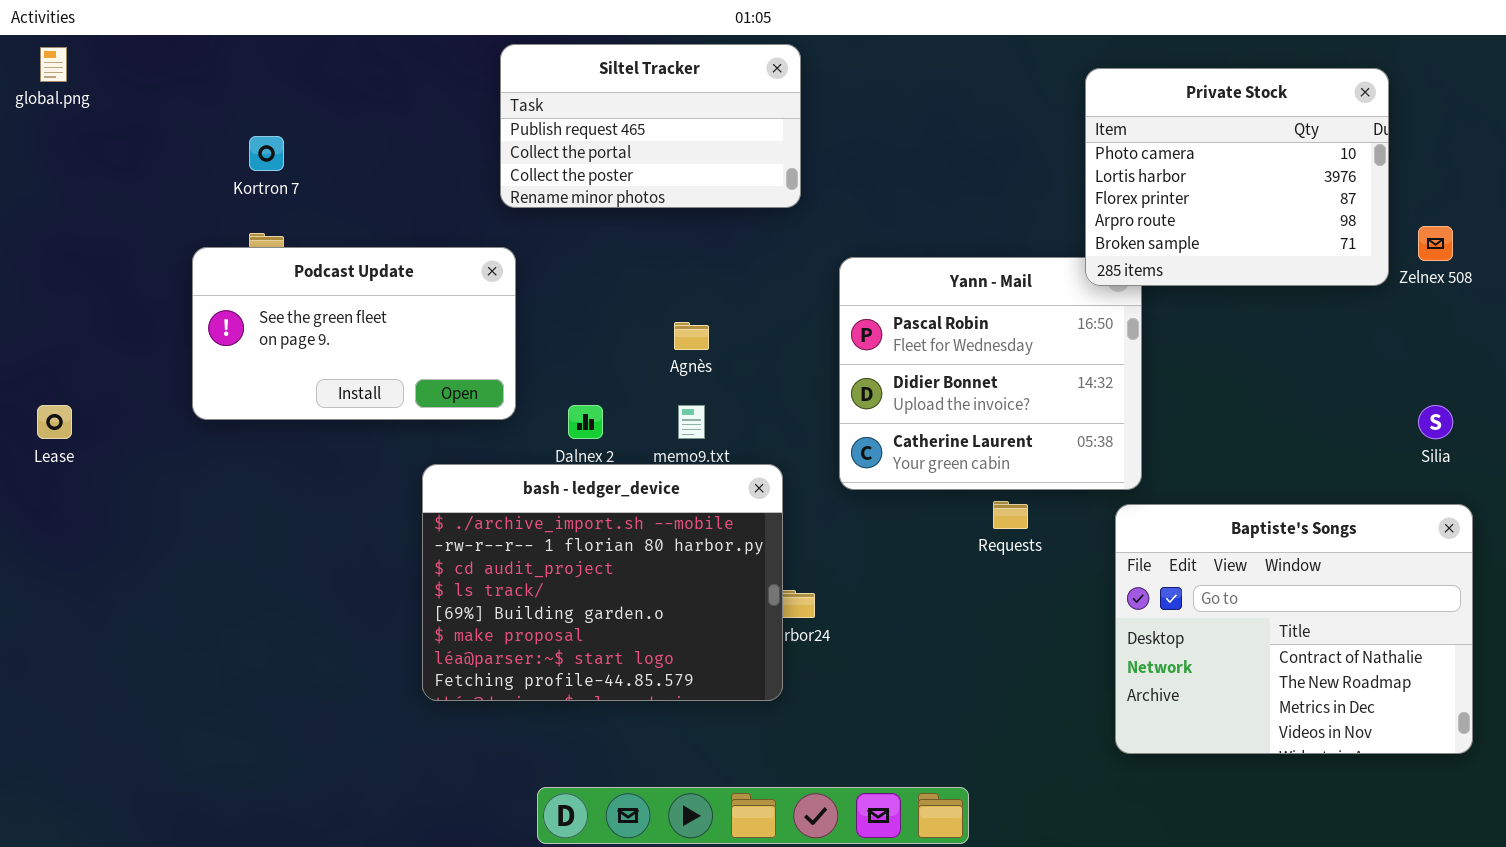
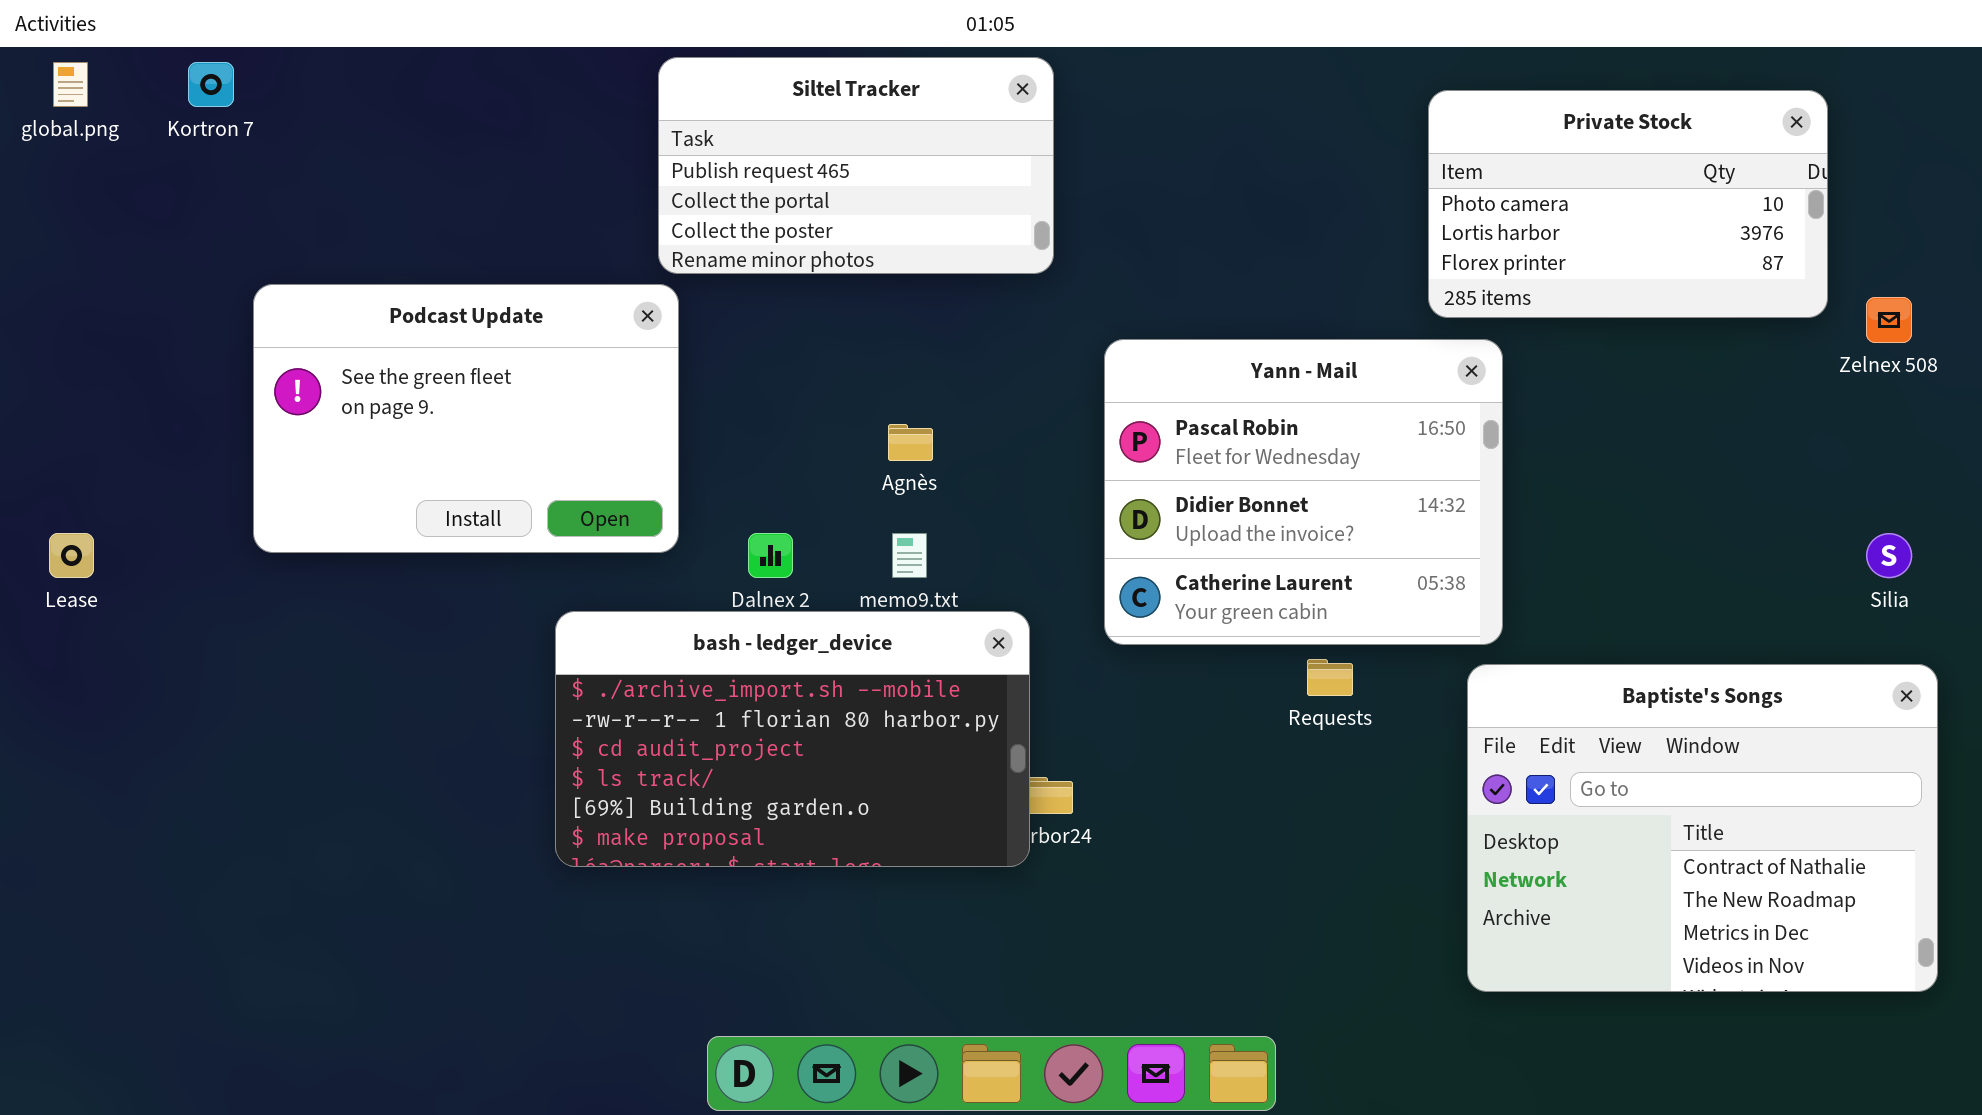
Private Stock: [1085,68,1389,286] -> [1428,90,1828,318], resized
Kortron 7: [249,136,284,171] -> [188,62,234,107], moved
Podcast Update: [192,247,516,420] -> [253,284,679,553], resized
bash - ledger_device: [422,464,783,701] -> [555,611,1030,867], resized

